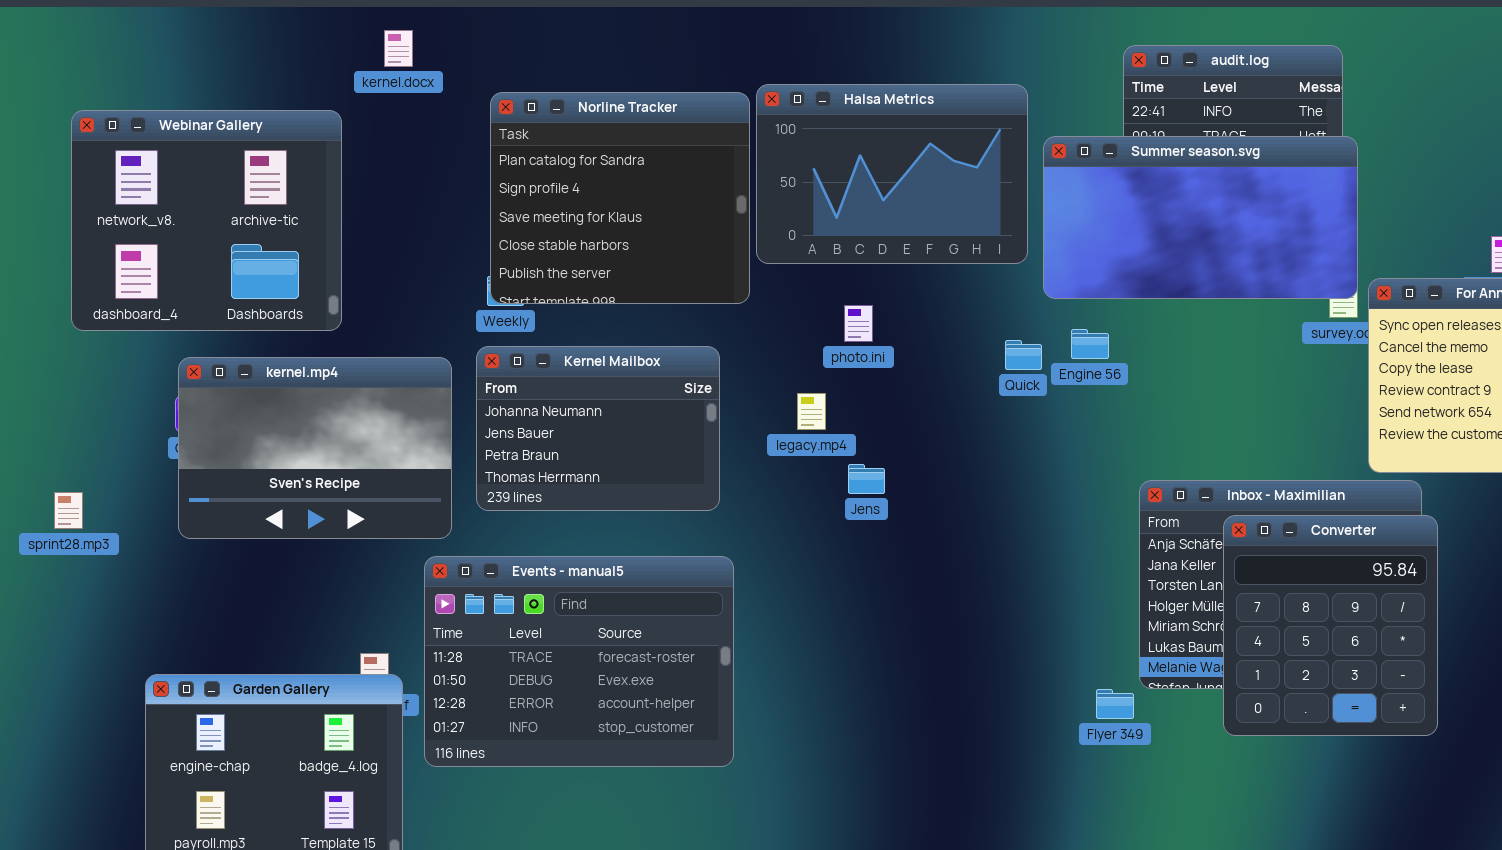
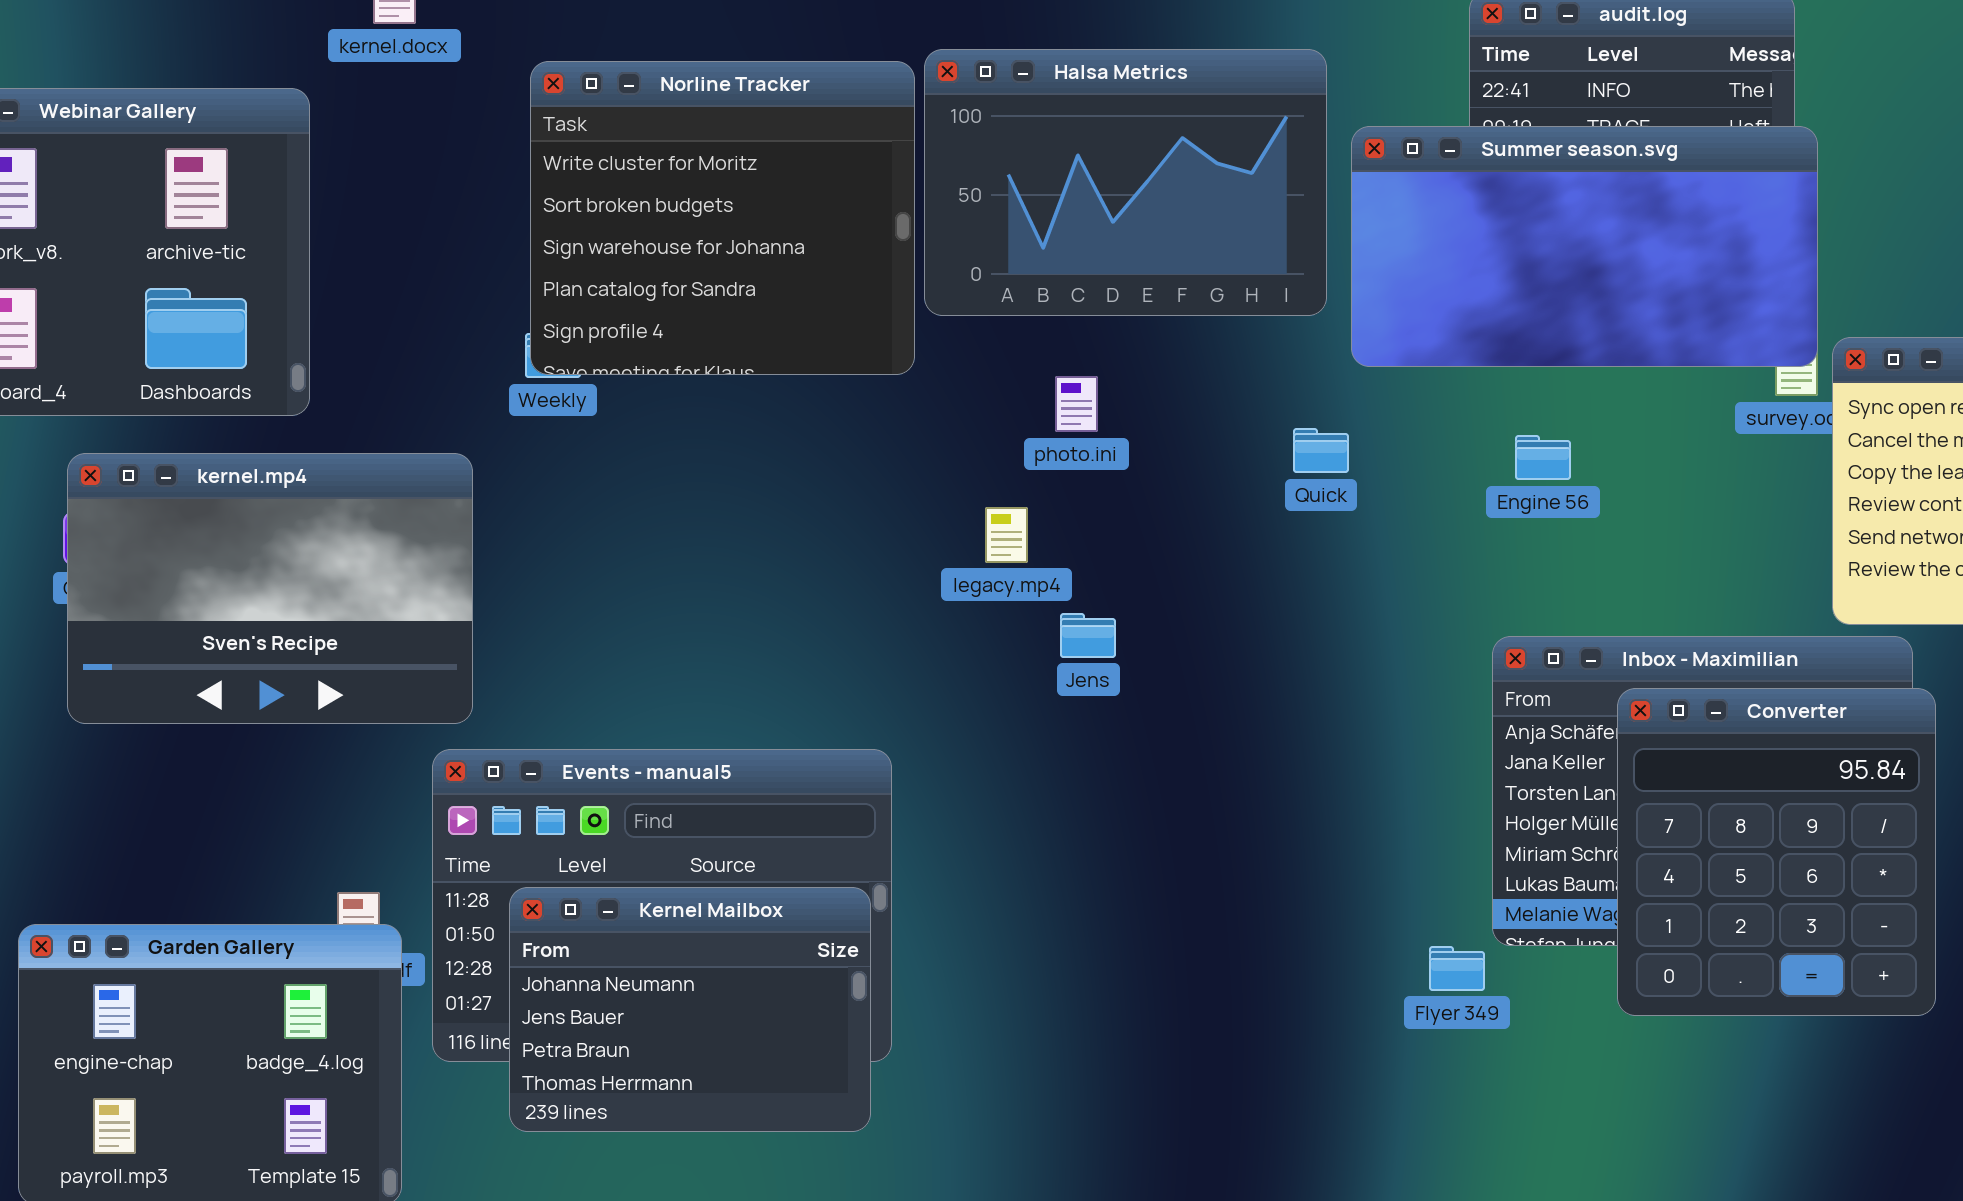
Norline Tracker: [490,92,750,304] -> [530,61,915,375], scrolled up 3 rows
Engine 56: [1071,329,1109,359] -> [1515,435,1571,480], moved
Kernel Mailbox: [476,346,720,511] -> [509,887,871,1132], moved

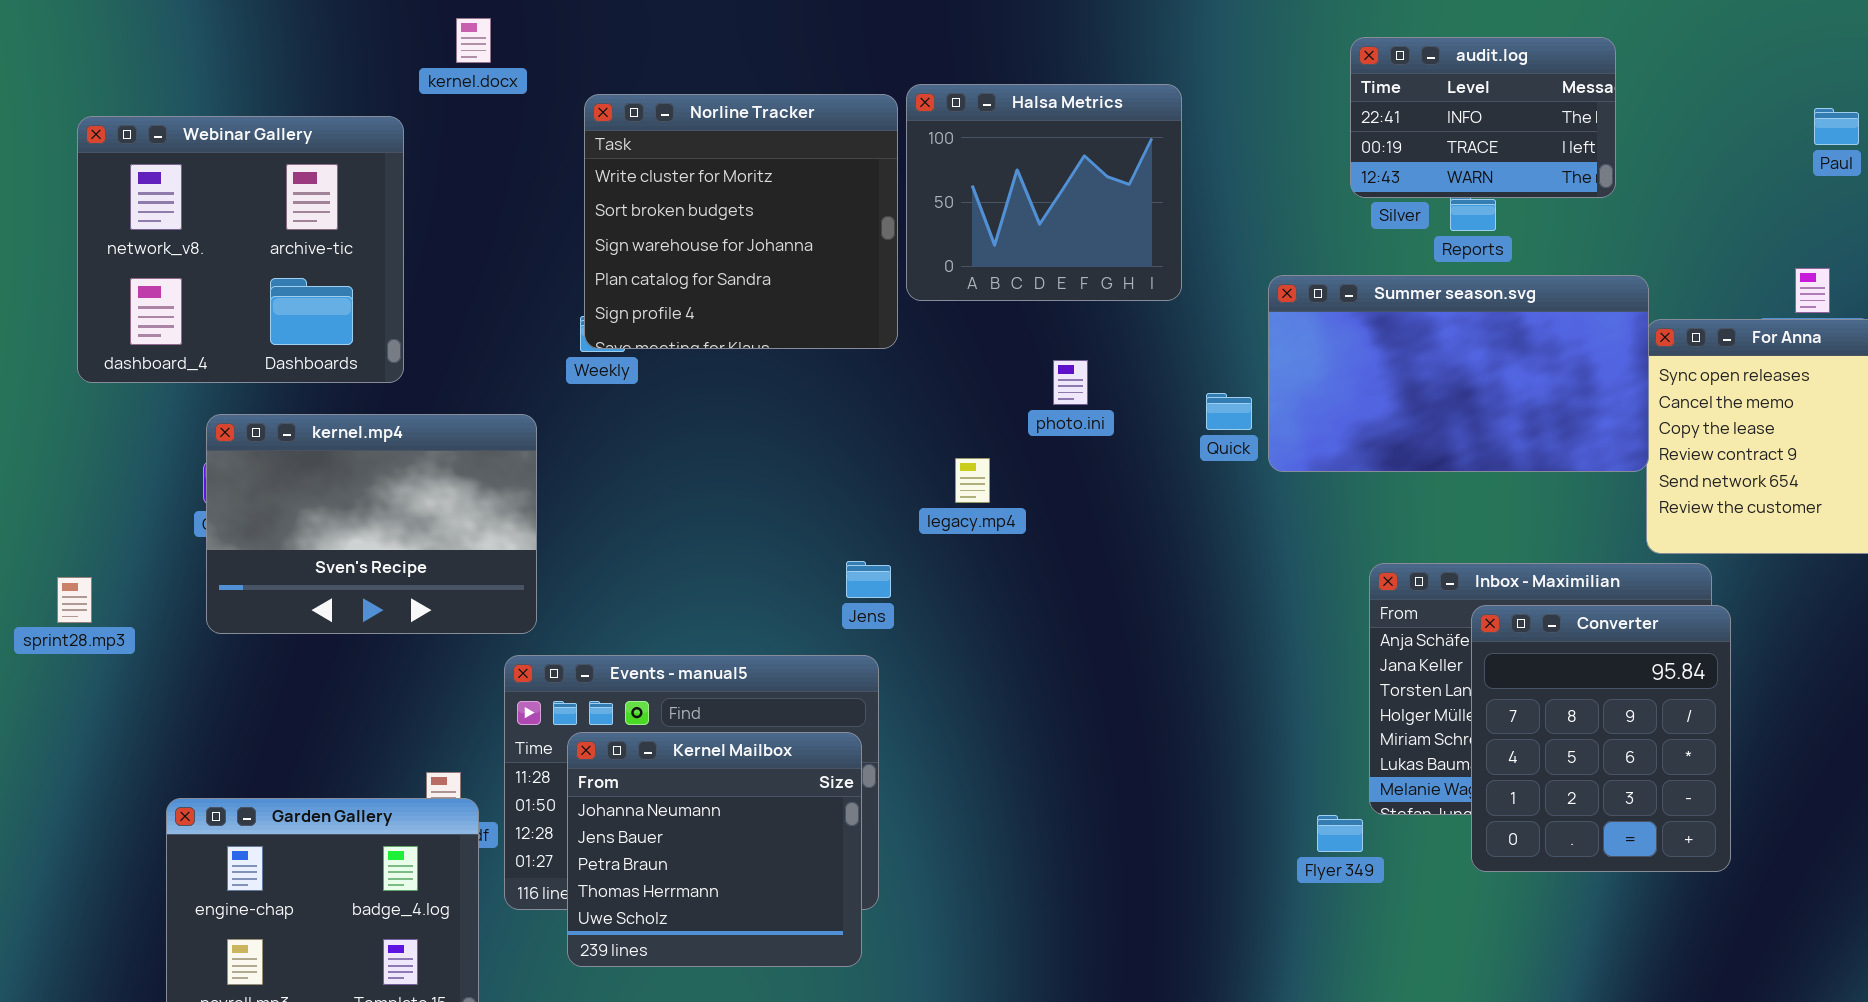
Halsa Metrics: [924,49,1327,316] -> [906,84,1182,301], resized
Summer season.svg: [1351,126,1818,367] -> [1268,275,1649,472], moved
photo.ini: [1055,376,1098,432] -> [1053,360,1088,405], moved
Jens: [1060,613,1116,658] -> [846,561,891,598], moved
Kernel Mailbox: [509,887,871,1132] -> [567,732,862,967], resized

